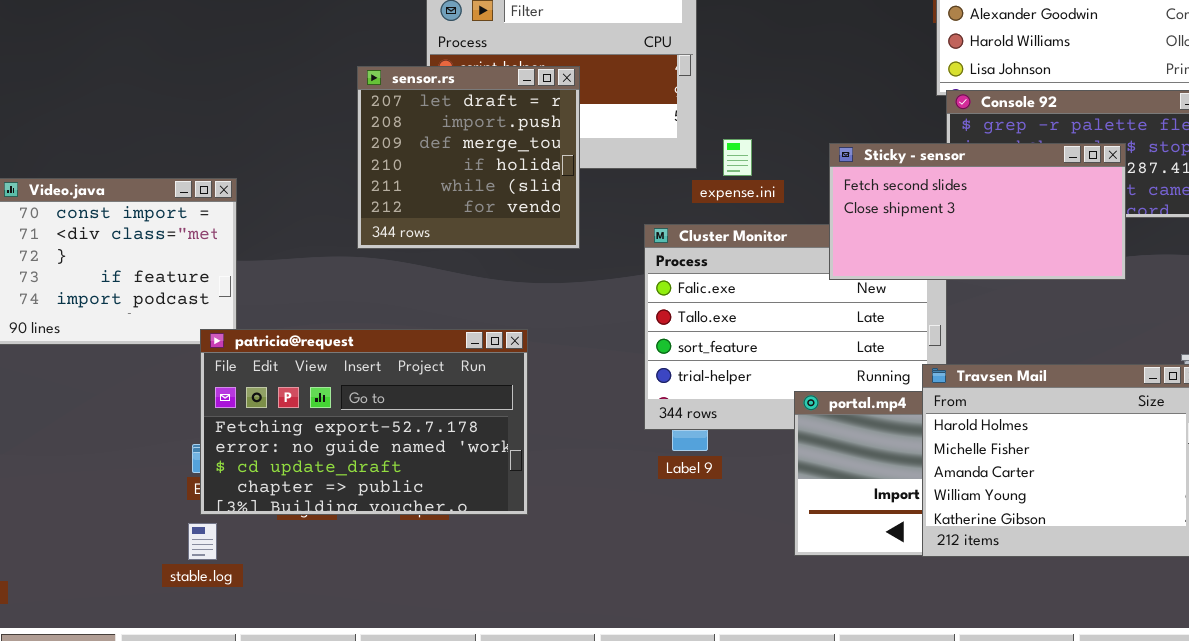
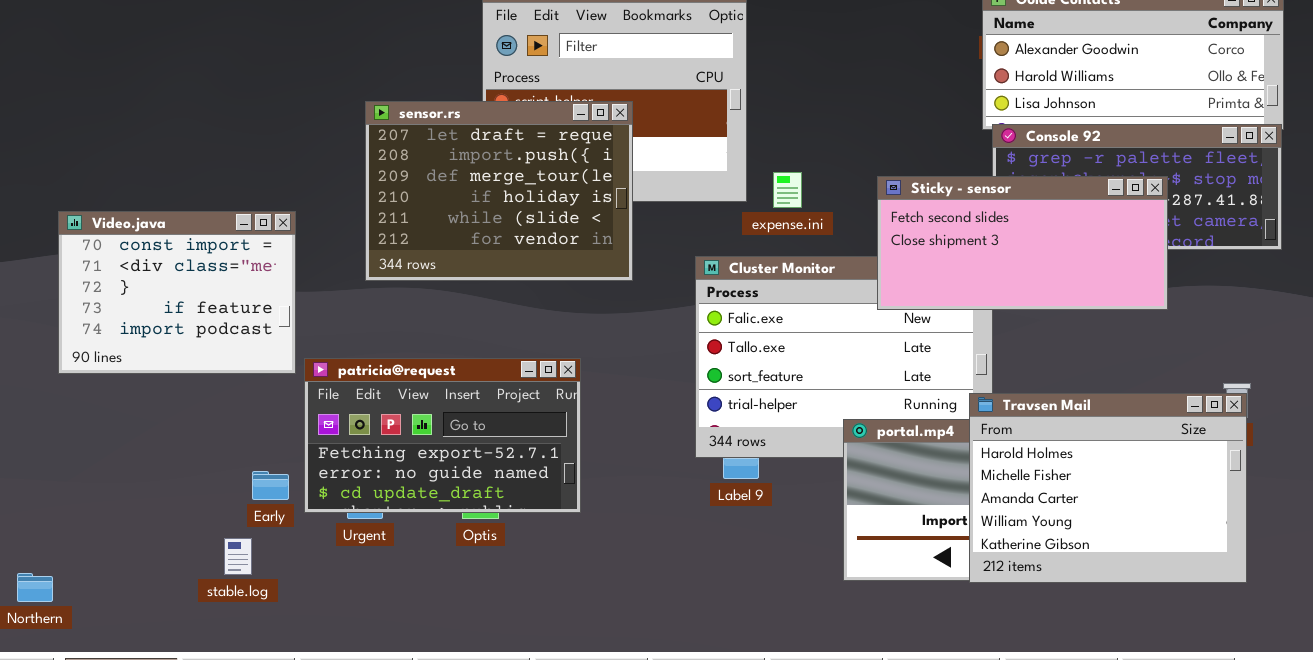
sensor.rs: [357,66,580,249] -> [365,101,633,281], resized
patricia@request: [200,329,528,515] -> [304,358,581,513], resized
stable.log: [188,523,217,560] -> [224,538,252,575], moved

